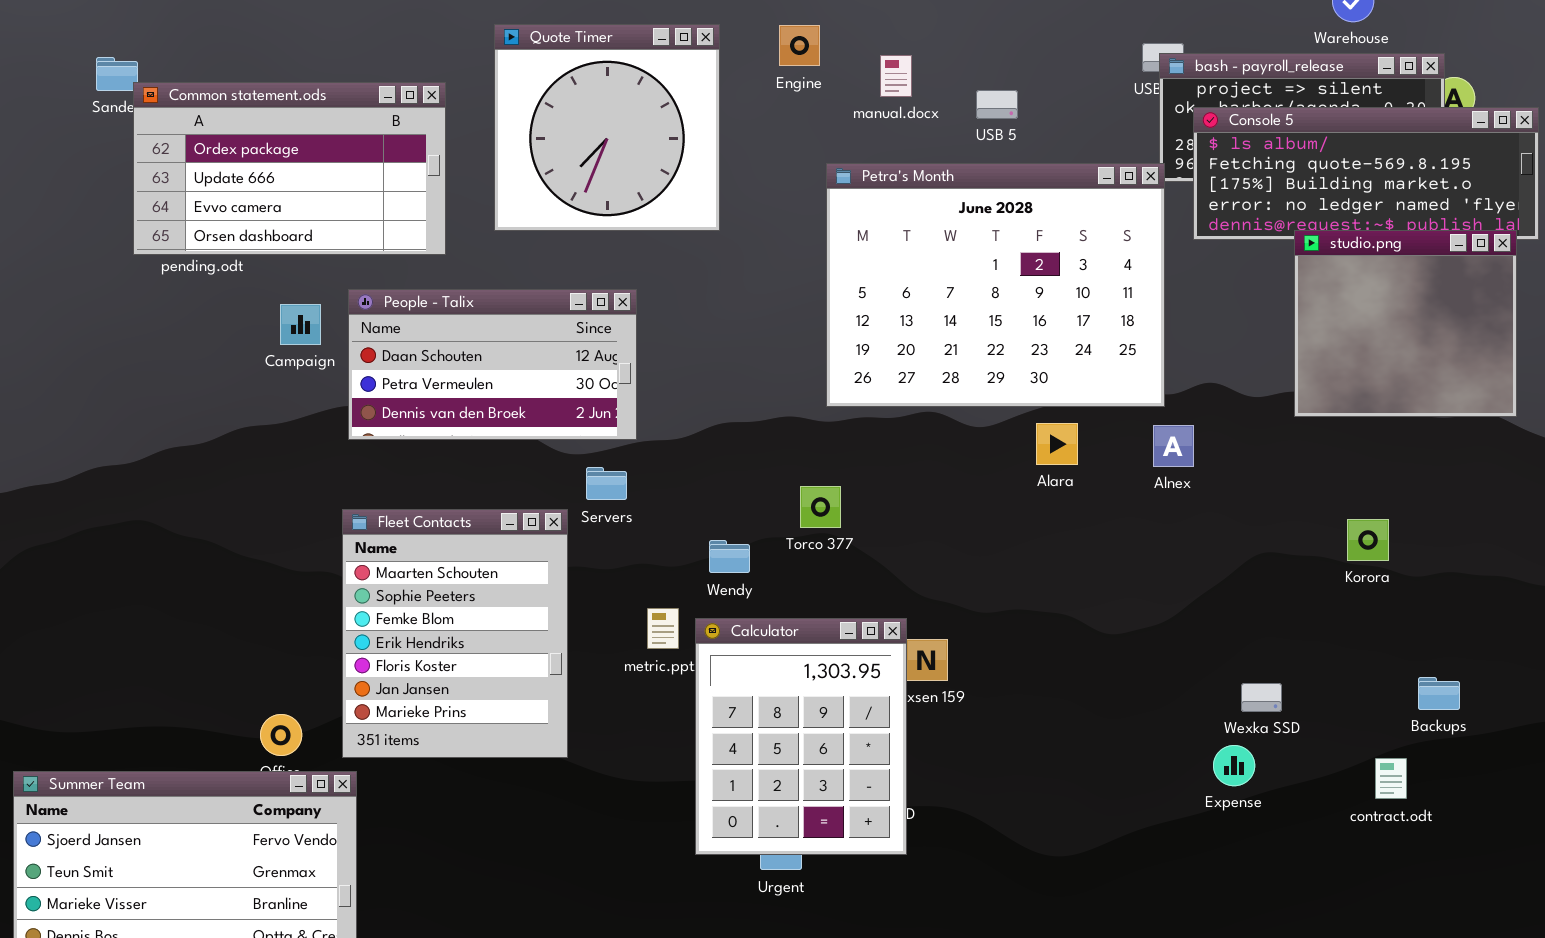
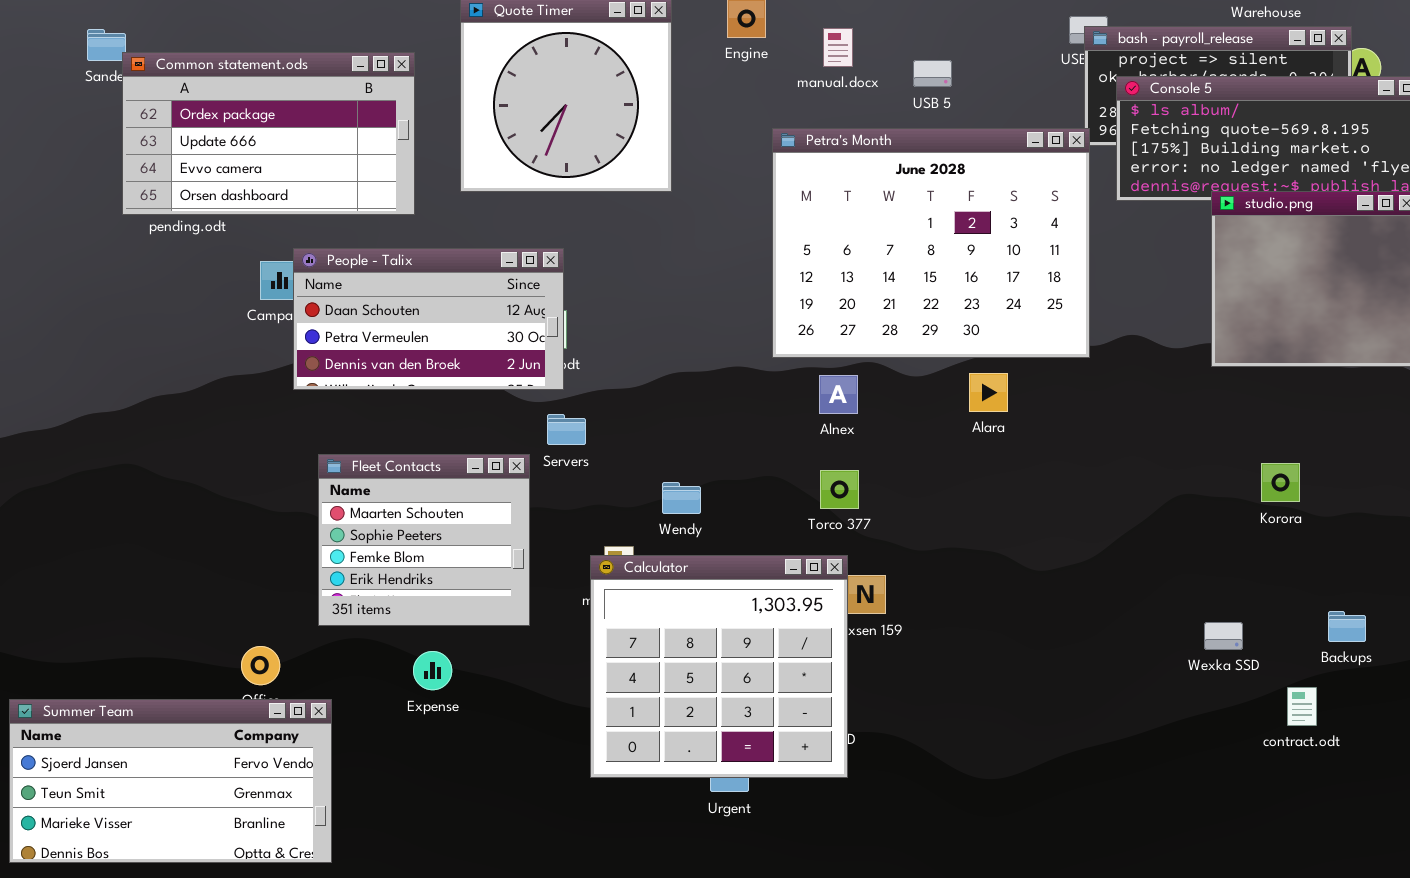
People - Talix: [348,289,637,440] -> [293,248,564,390], moved
Alnex: [1153,425,1194,467] -> [819,375,858,414], moved
Torco 377: [800,486,841,528] -> [820,470,859,509], moved
Fleet Contacts: [342,509,568,758] -> [318,454,530,626], resized
Calculator: [695,618,907,855] -> [590,555,848,778], resized
Wexka SSD: [1241,683,1282,712] -> [1204,622,1243,650], moved
Expense: [1213,745,1255,786] -> [413,651,452,690], moved

